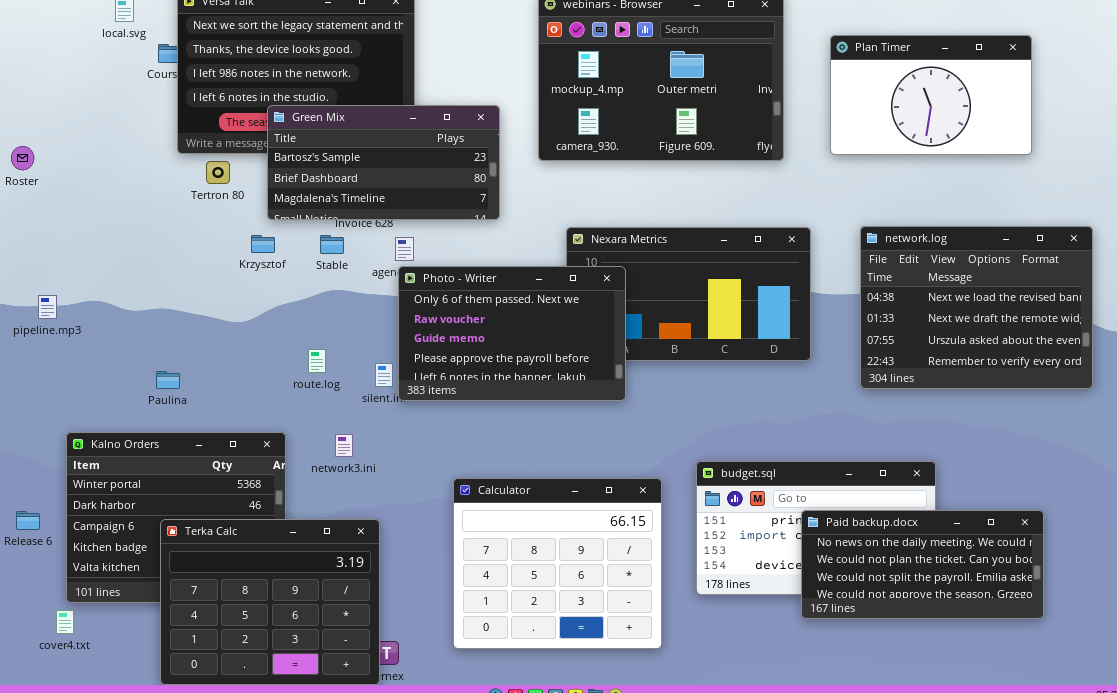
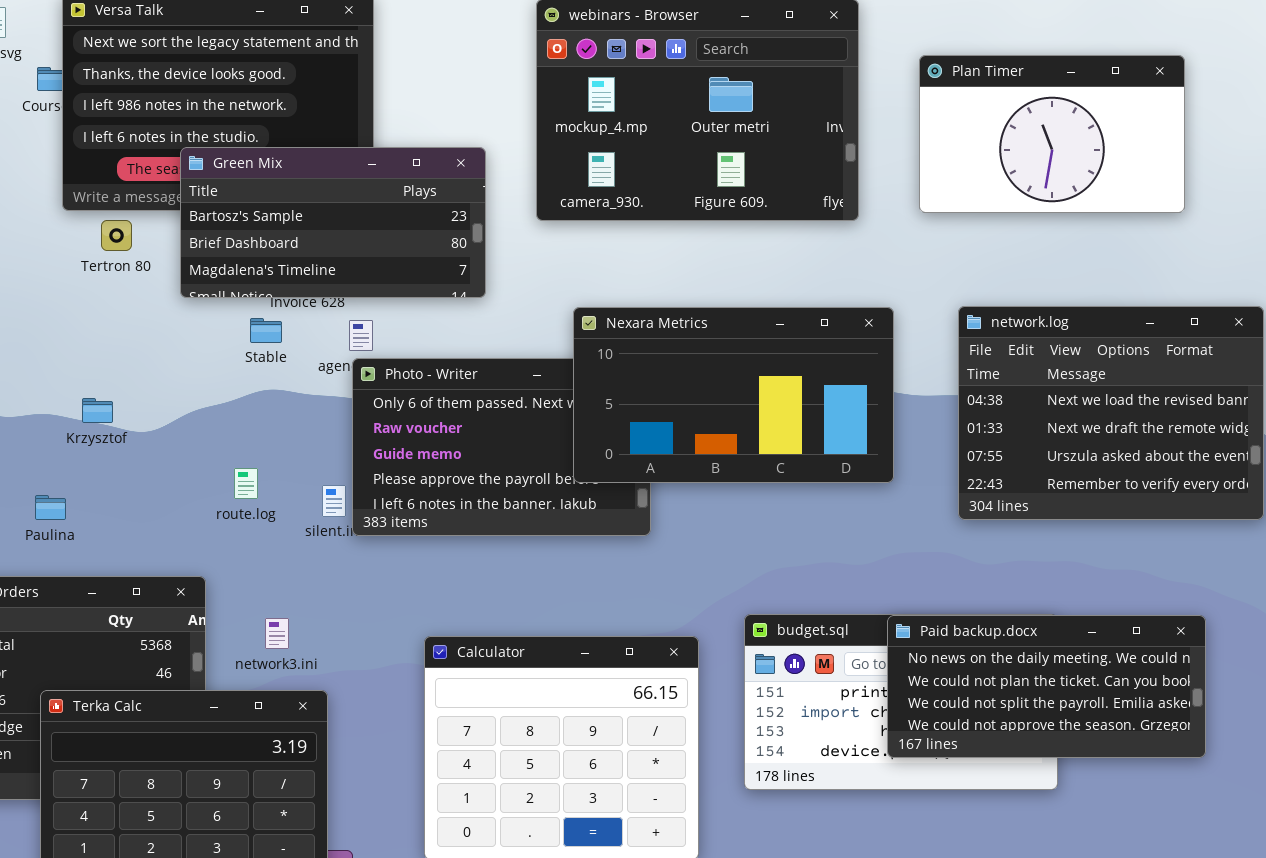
Nexara Metrics: [566,227,811,361] -> [573,307,894,483], raised
Krzysztof: [251,235,275,253] -> [82,398,113,423], moved
network3.ini: [335,434,353,457] -> [265,618,289,649], moved
Paid backup.docx: [801,510,1044,619] -> [887,615,1206,758], moved

